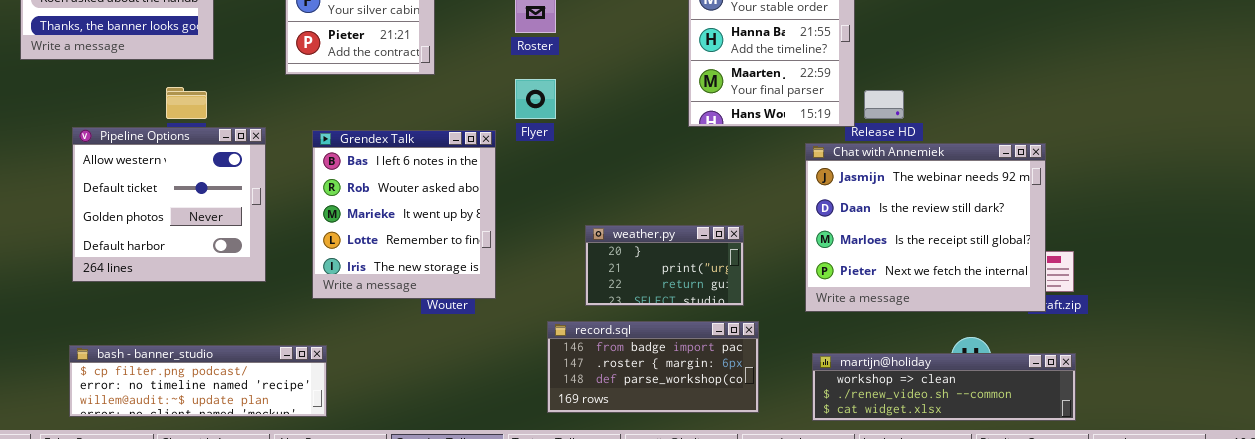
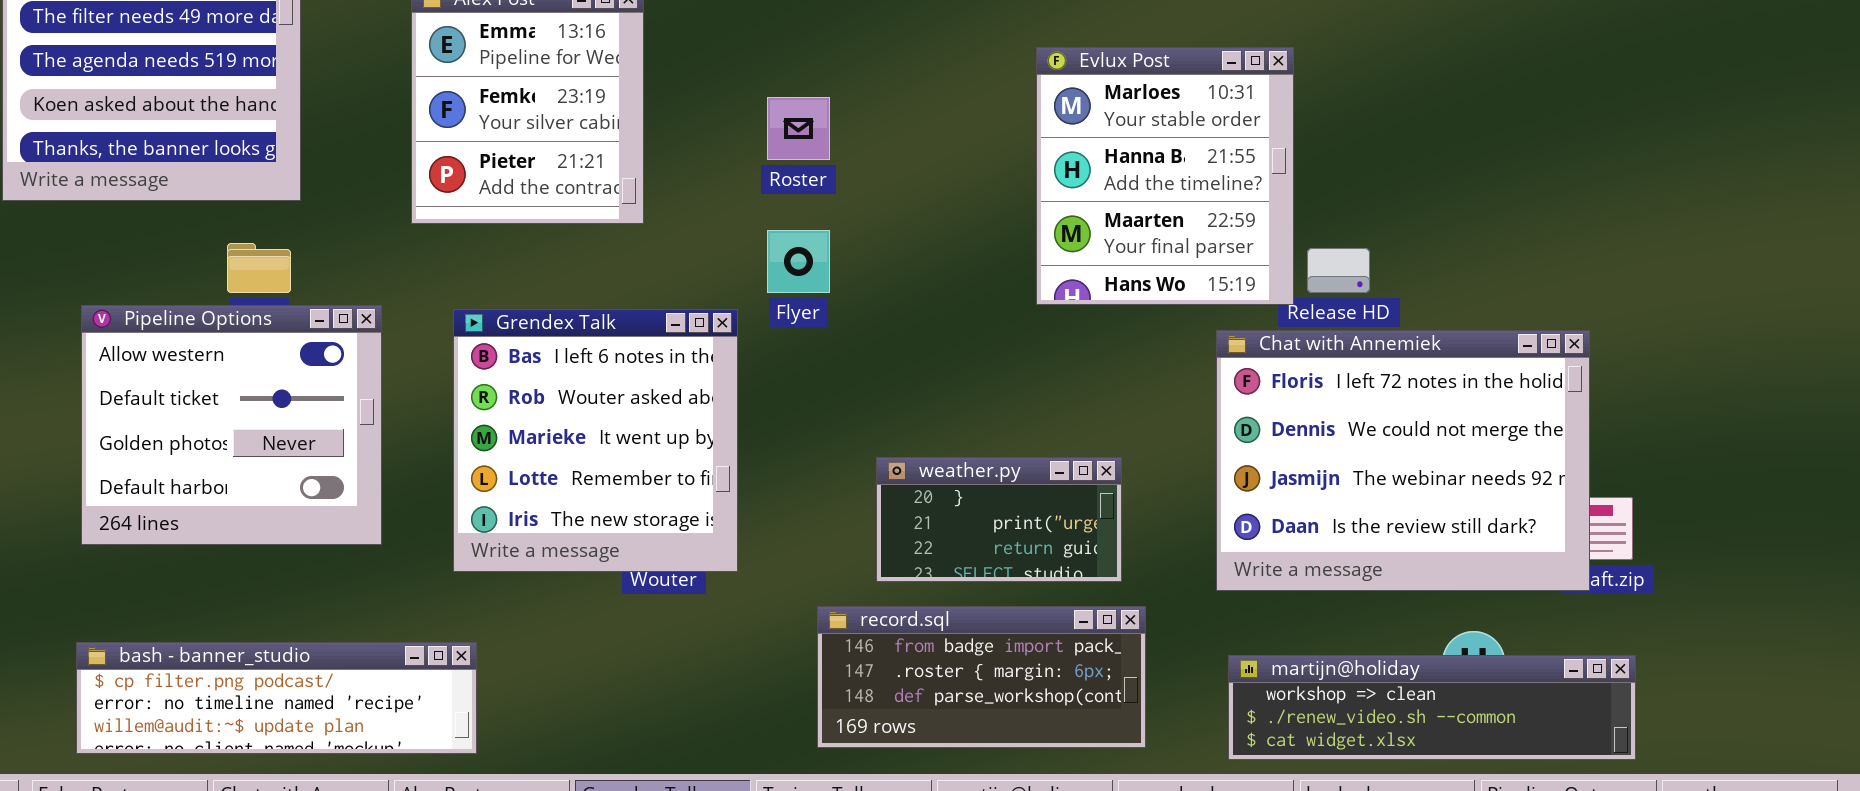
Chat with Annemiek: [805,143,1046,312] -> [1216,330,1590,591], scrolled up 2 rows

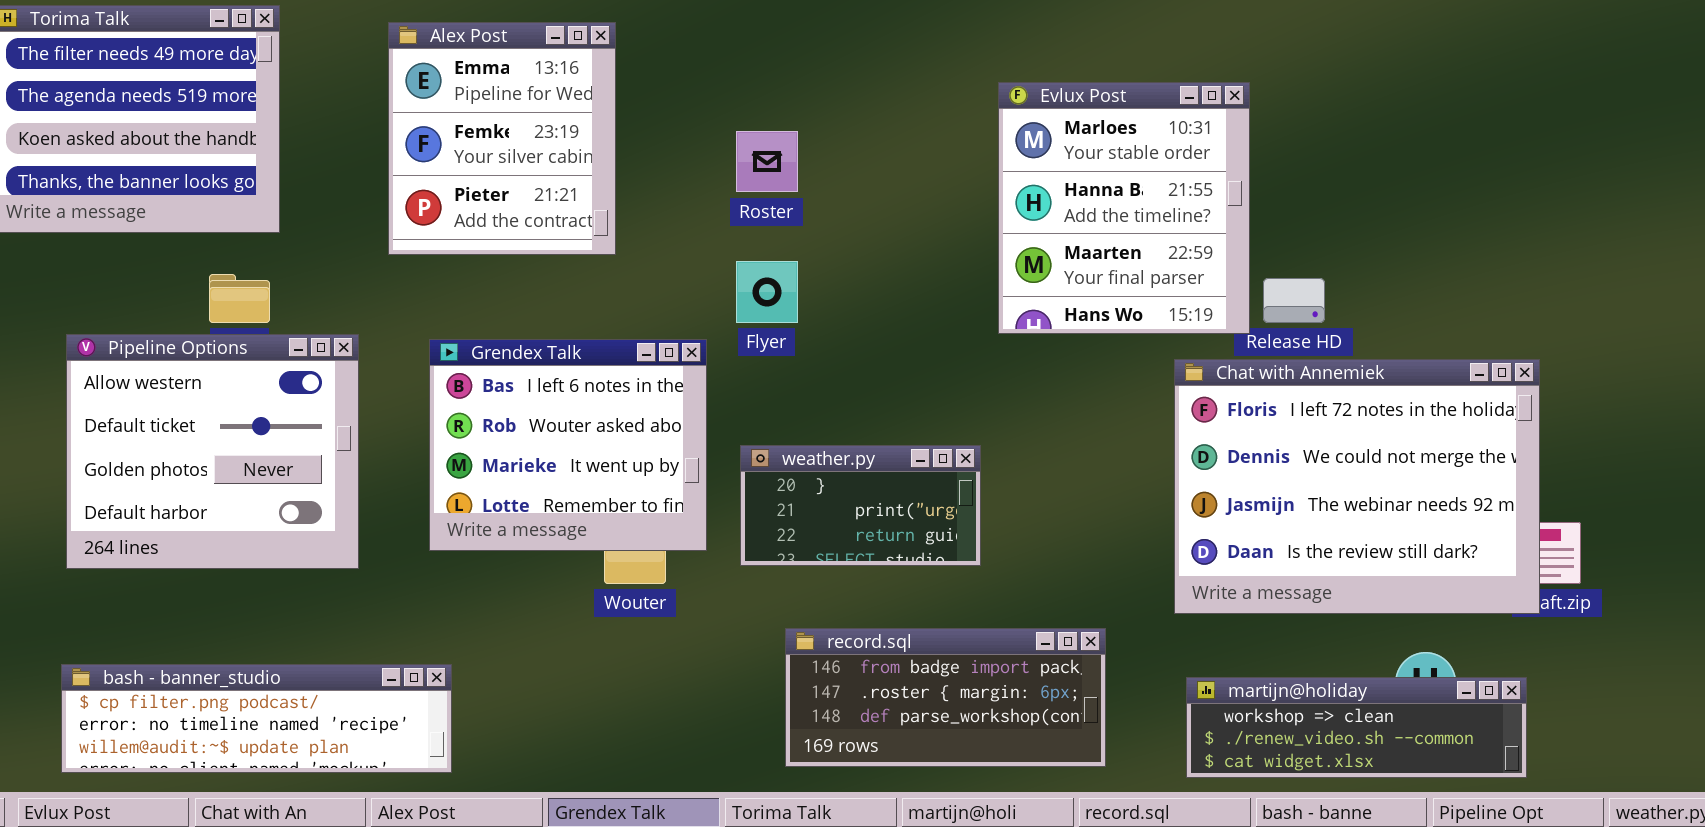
Grendex Talk: [453,309,738,572] -> [429,339,707,551], resized
weather.py: [876,457,1122,582] -> [740,445,981,566], moved
martijn@holiday: [1228,655,1636,760] -> [1186,677,1527,778], resized

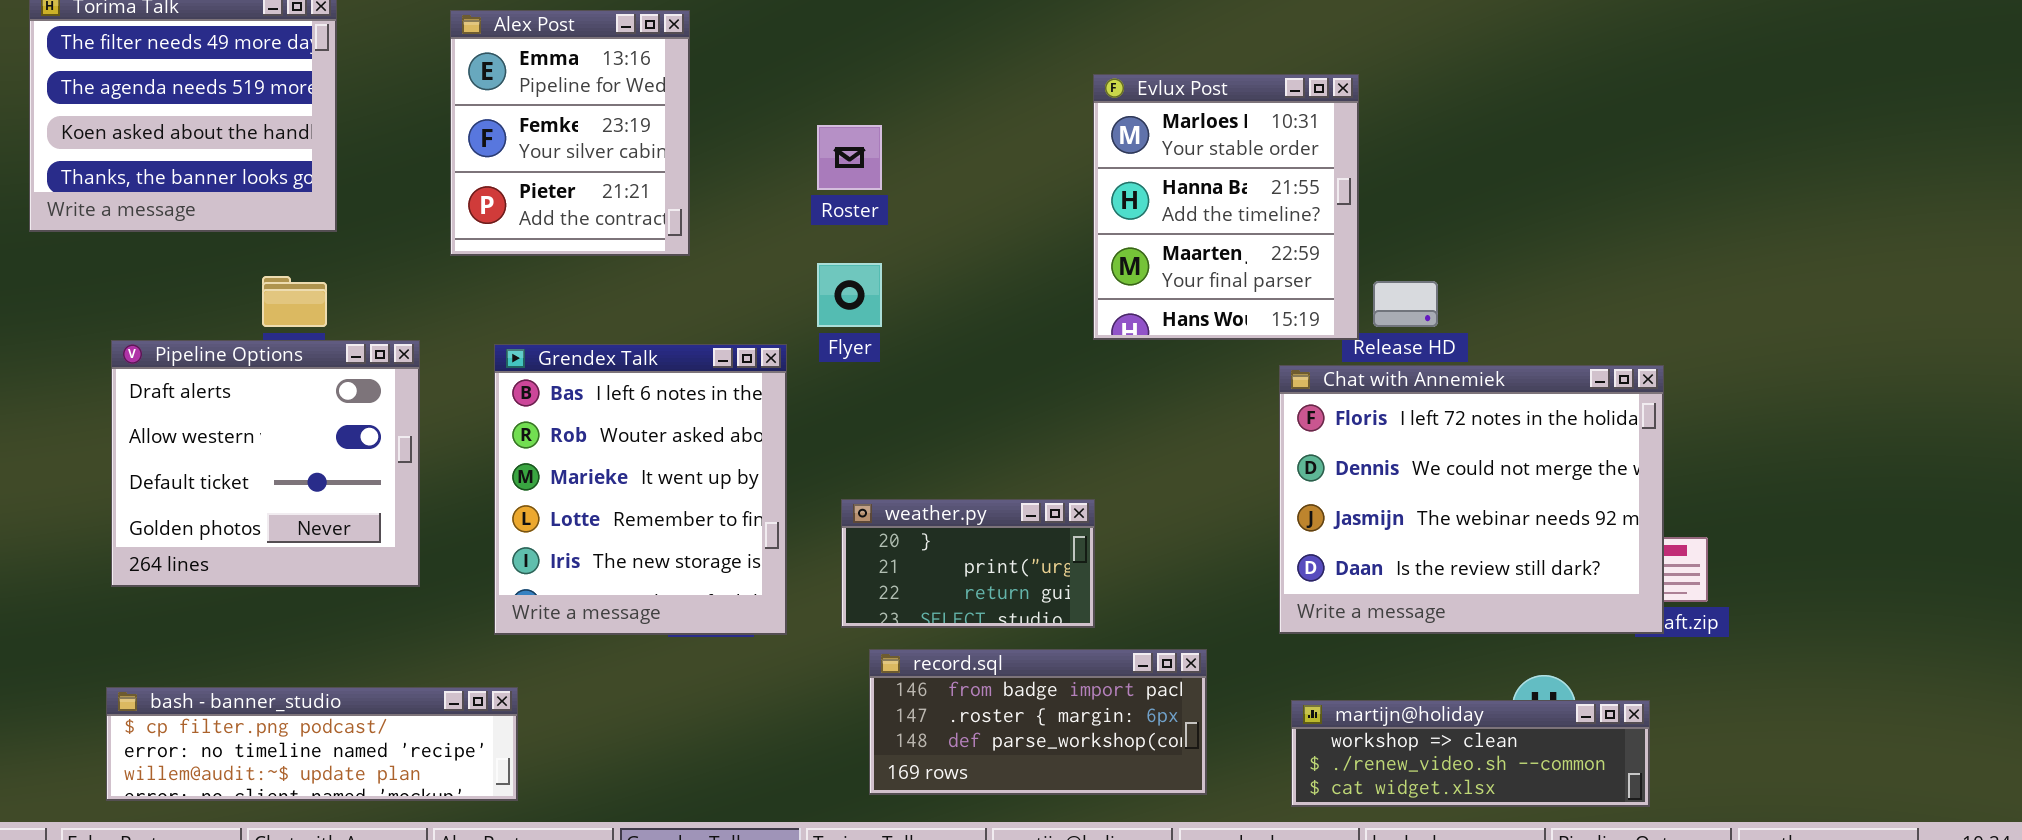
Pipeline Options: [66,334,359,569] -> [111,340,420,587], scrolled up 1 row
Grendex Talk: [429,339,707,551] -> [494,344,787,635], resized
weather.py: [740,445,981,566] -> [841,499,1095,628], moved

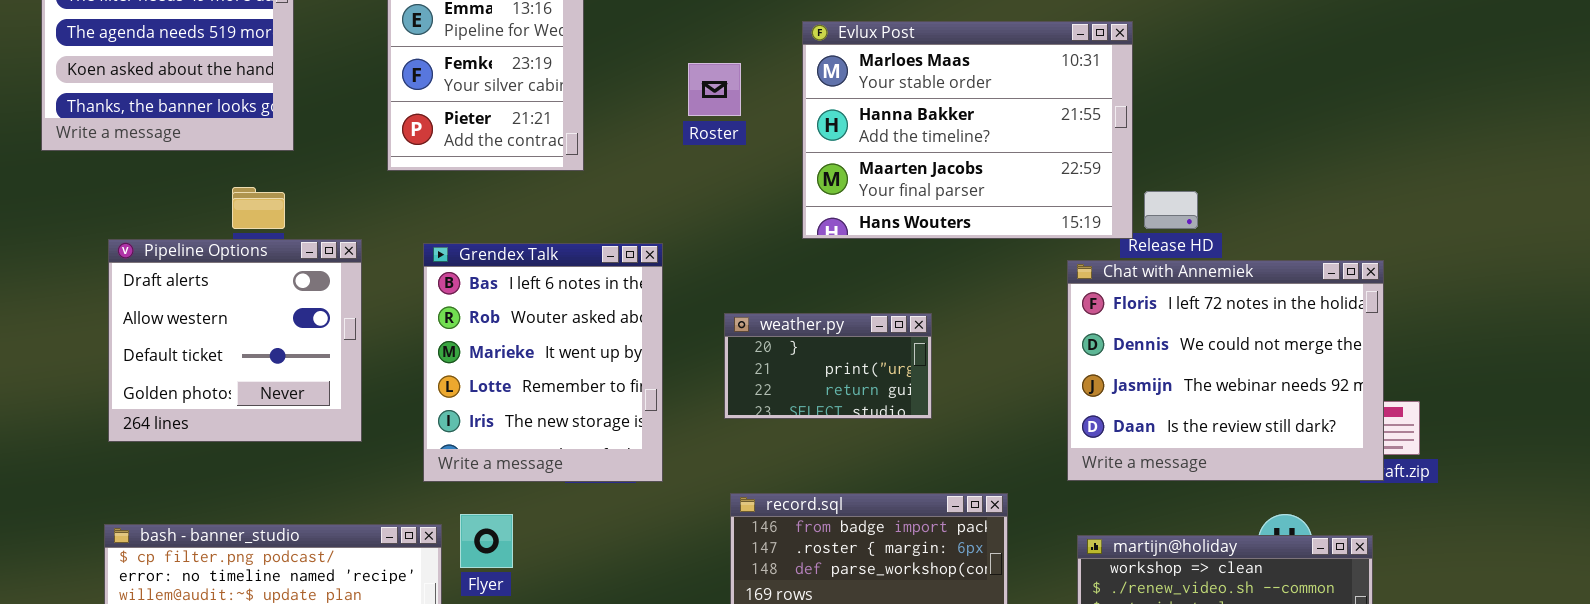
Evlux Post: [1093,74,1359,340] -> [802,21,1133,239], resized
Flyer: [817,263,882,327] -> [460,514,513,568], moved
weather.py: [841,499,1095,628] -> [724,313,932,419], moved

